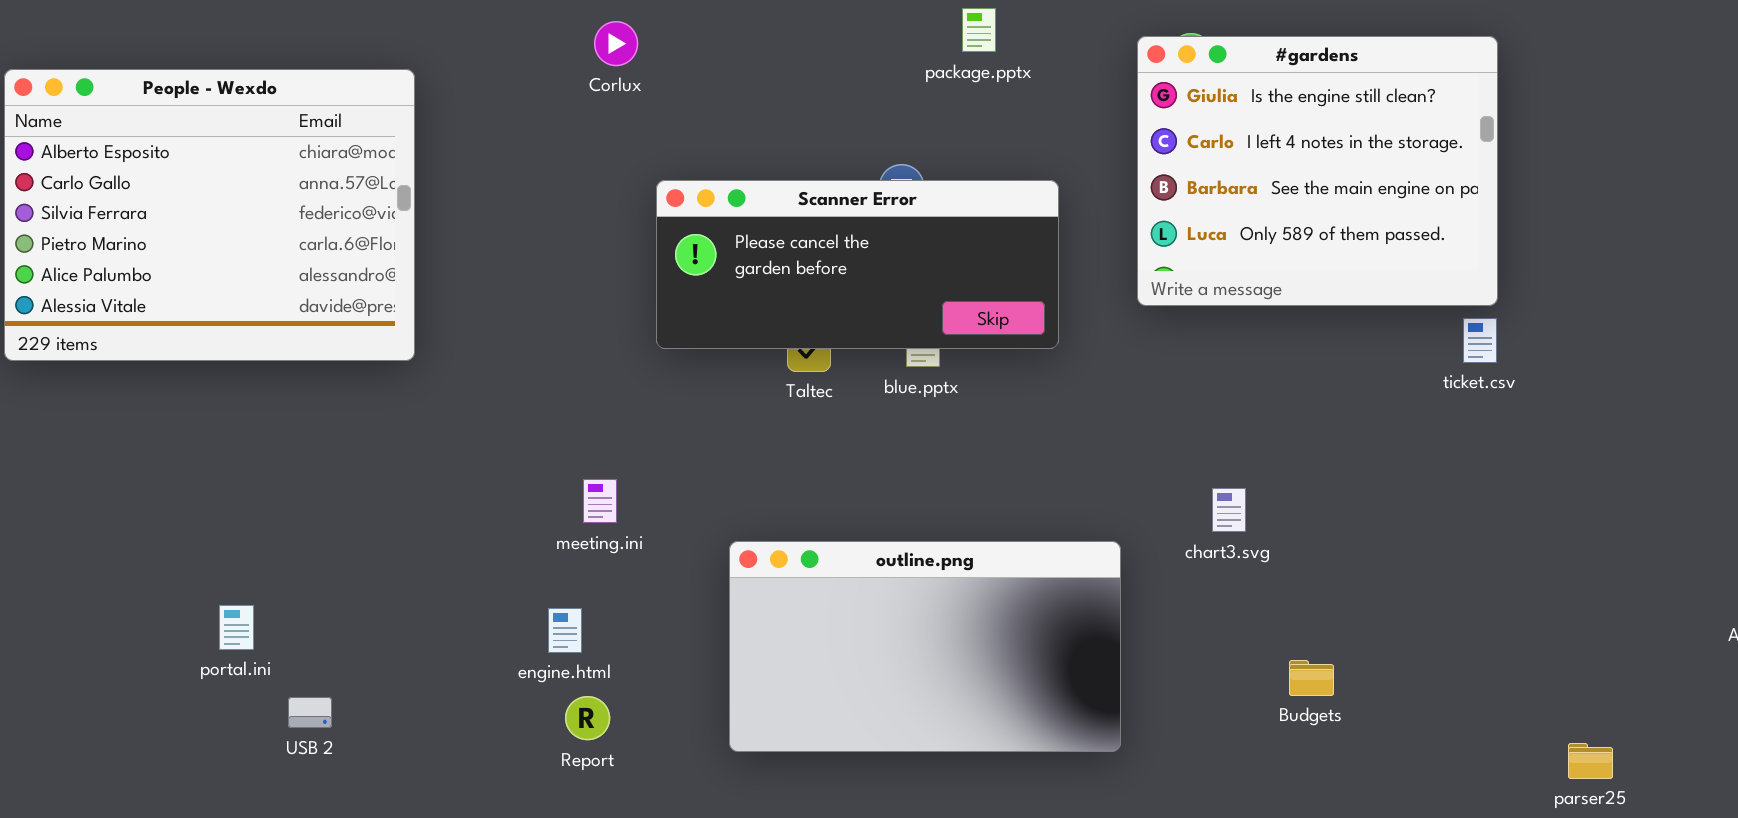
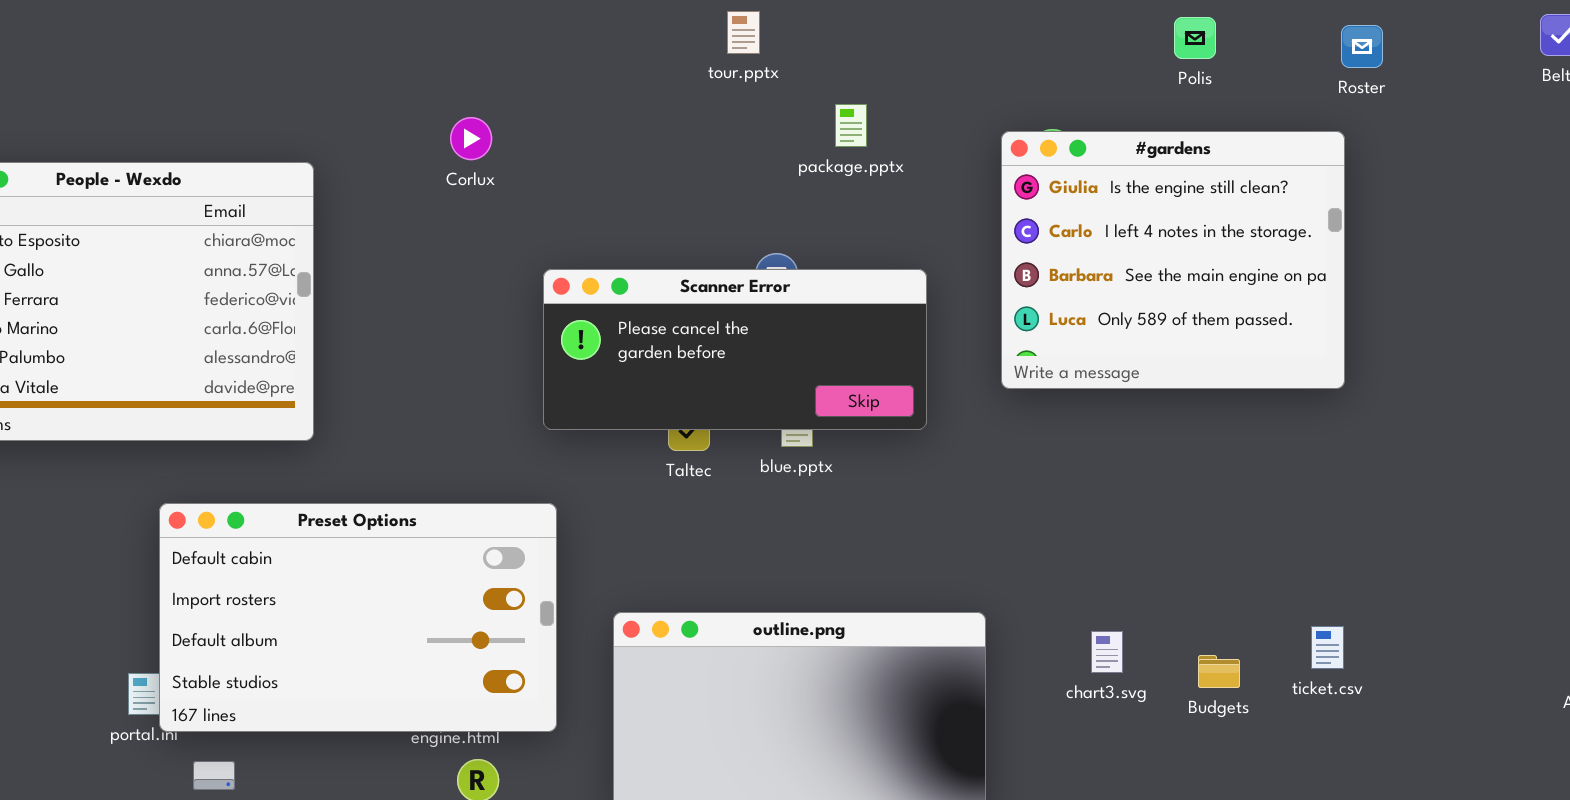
Corlux: [594,21,638,66] -> [450,117,492,160], moved
ticket.csv: [1463,318,1497,363] -> [1311,626,1344,669], moved
Preset Options: none -> [159,503,557,732], opened
chart3.svg: [1212,488,1246,532] -> [1091,631,1123,673], moved
Budgets: [1289,660,1334,696] -> [1198,655,1240,688], moved

